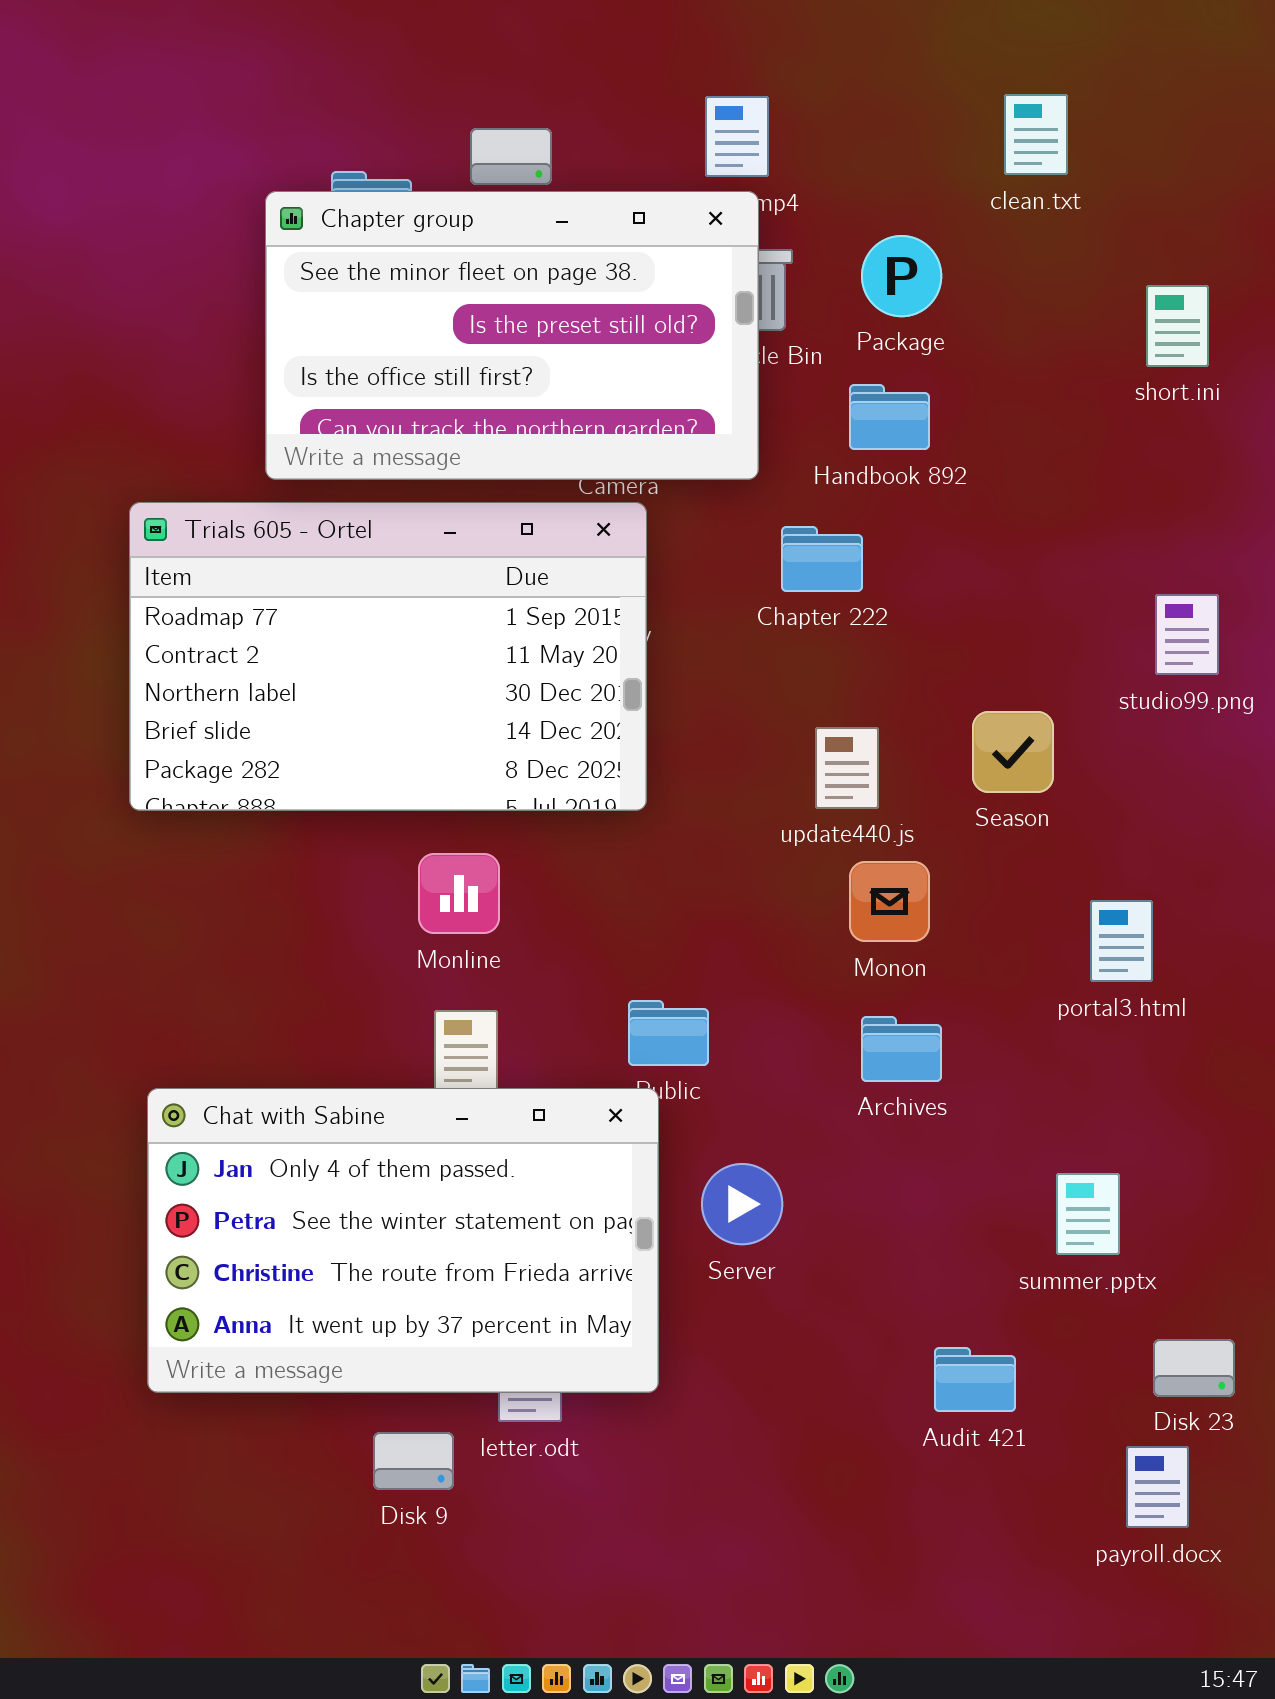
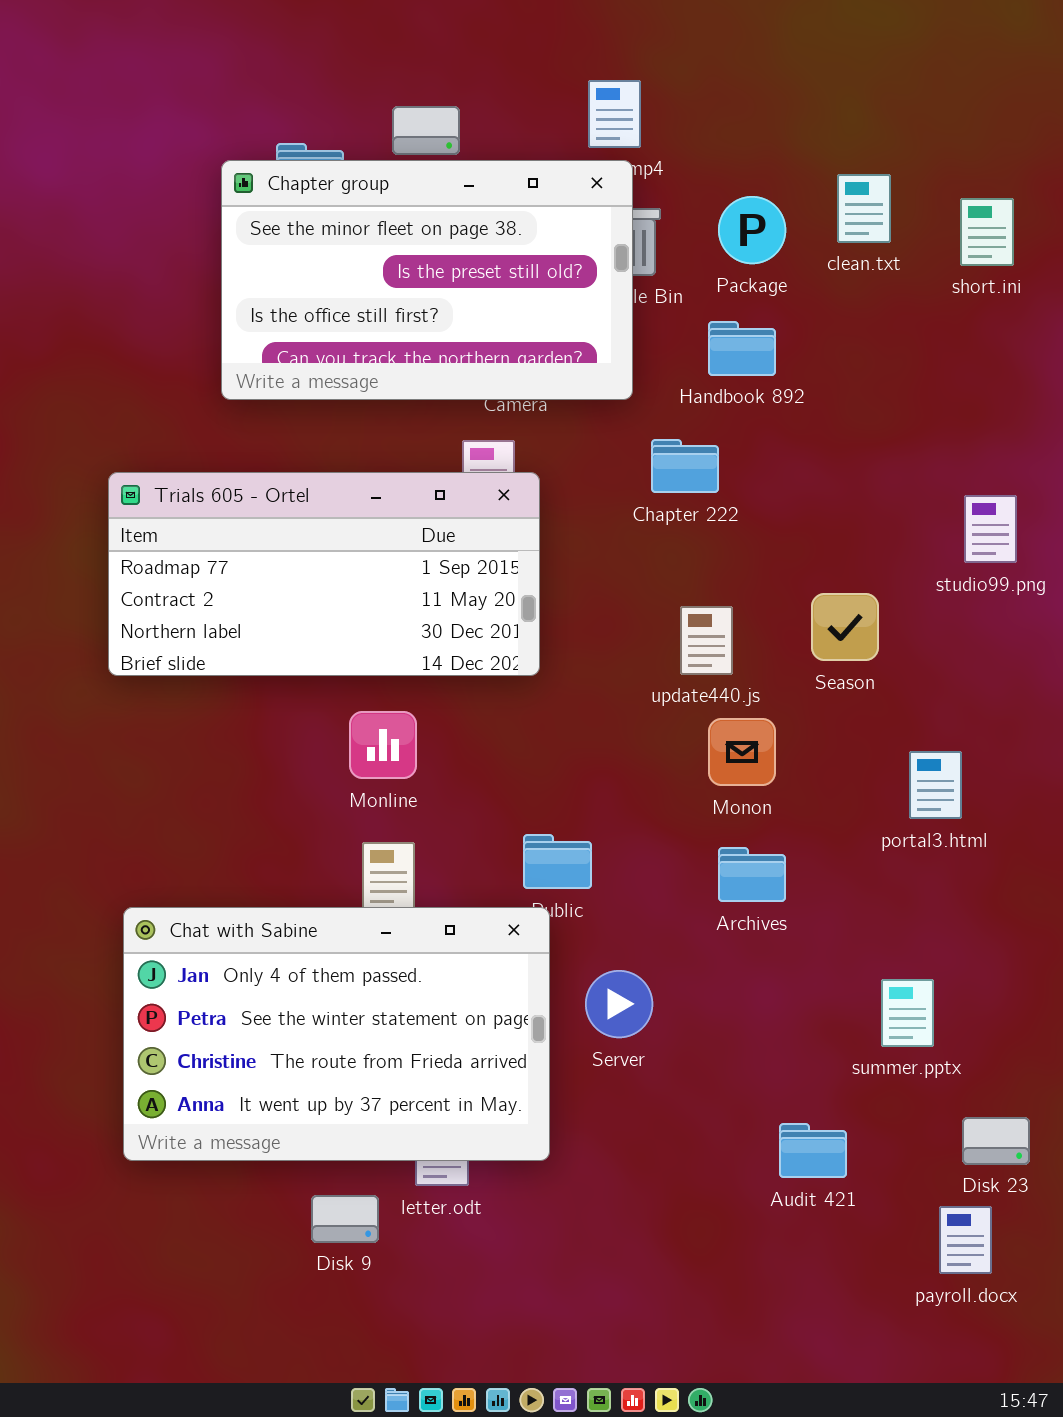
clean.txt: [1004,94,1068,175] -> [837,174,891,243], moved
short.ini: [1146,285,1209,367] -> [960,198,1014,266], moved
Trials 605 - Ortel: [129,502,647,811] -> [108,472,540,676], resized

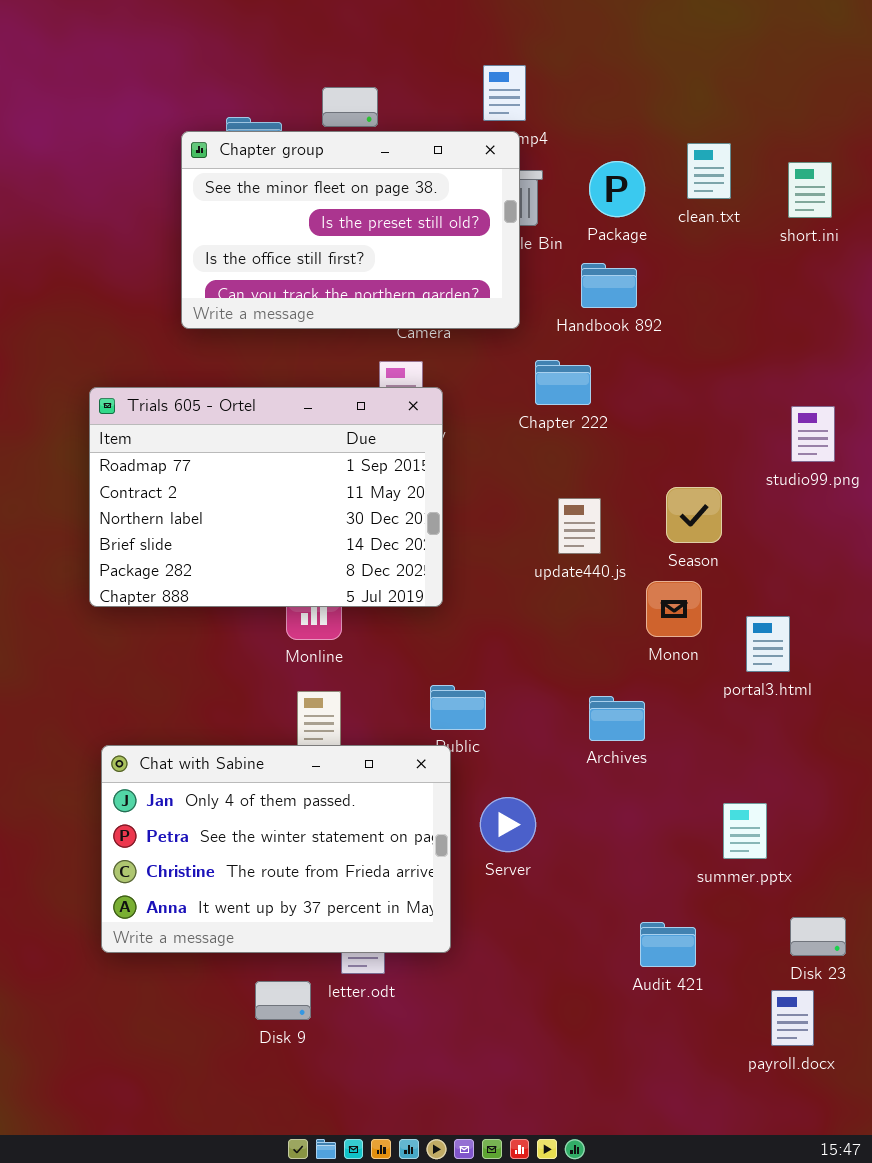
Trials 605 - Ortel: [108,472,540,676] -> [89,387,443,607], resized
Monon: [708,718,776,786] -> [646,581,702,637], moved

